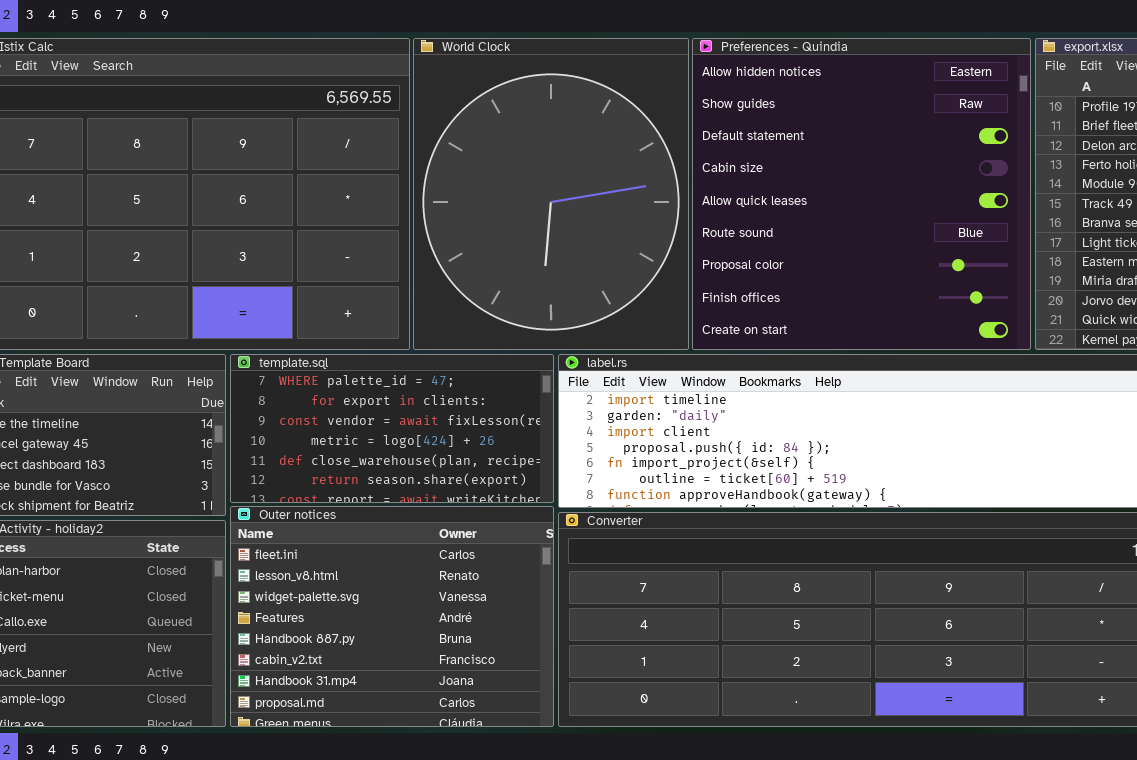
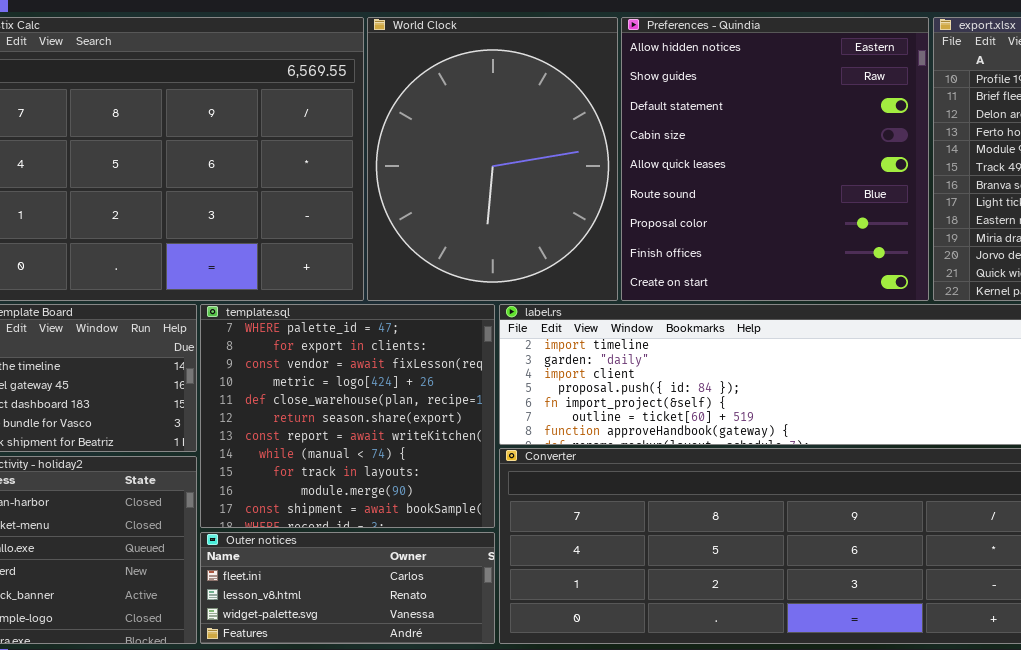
template.sql: [230,354,554,503] -> [200,304,495,528], resized
Outer notices: [230,506,554,727] -> [200,532,495,644], resized

